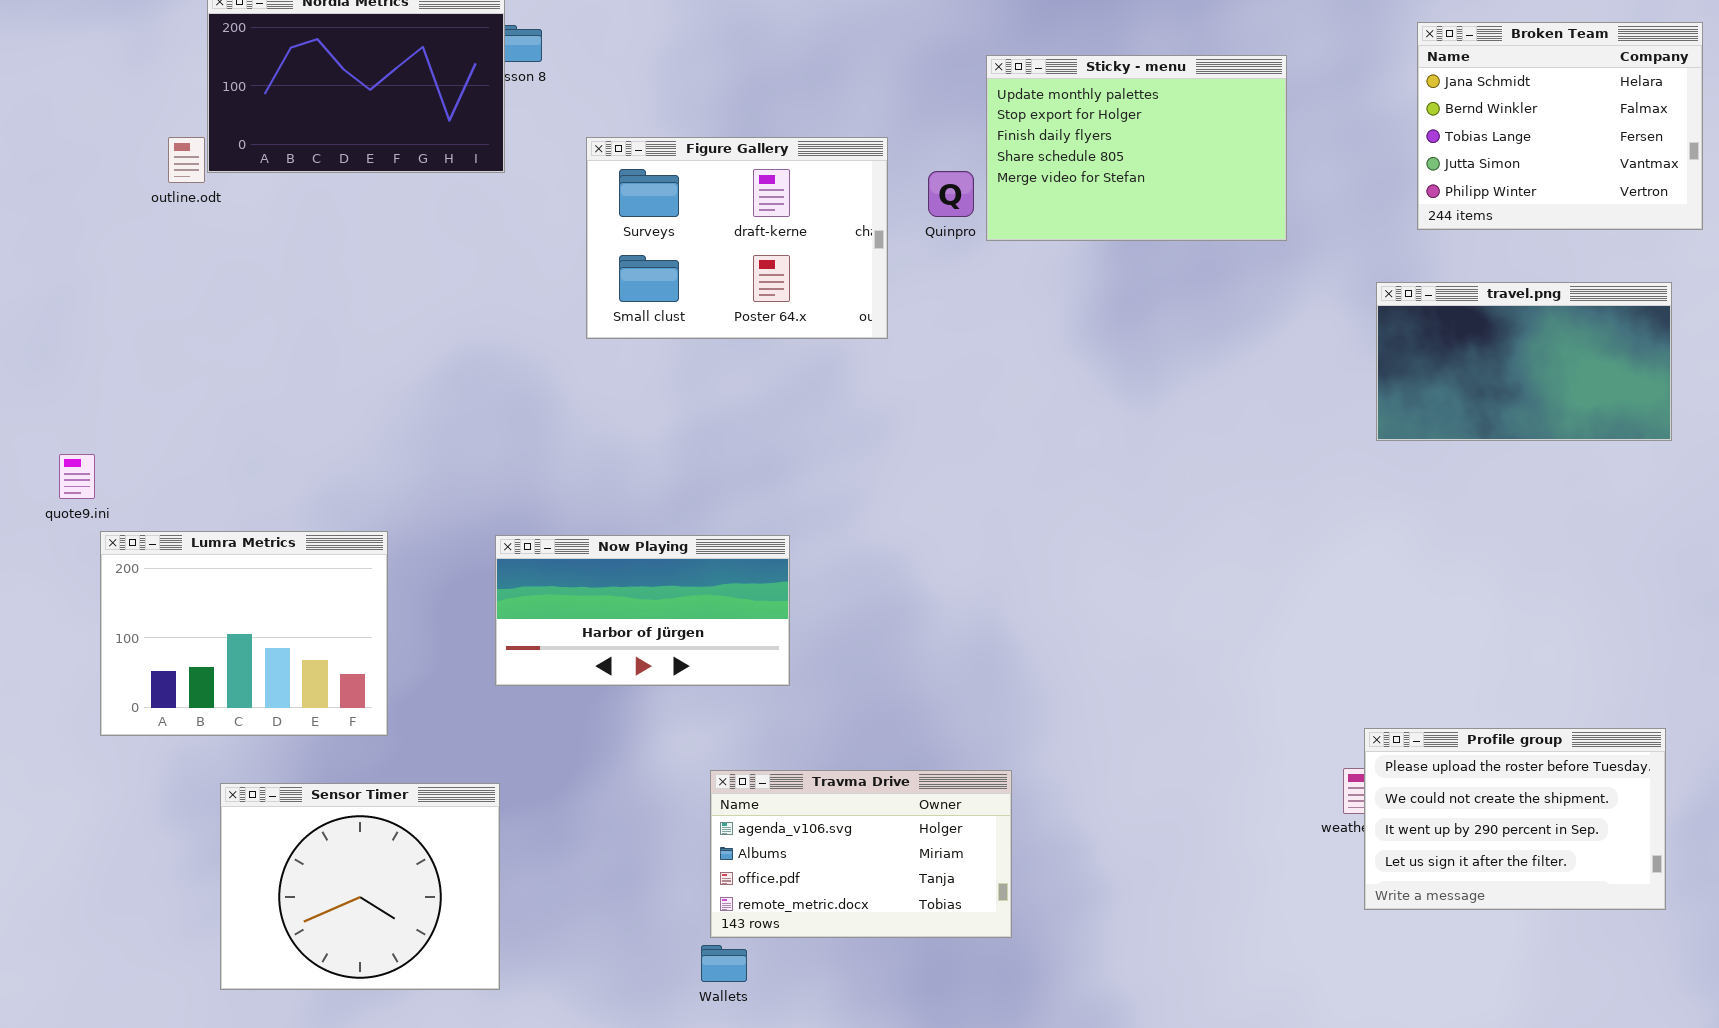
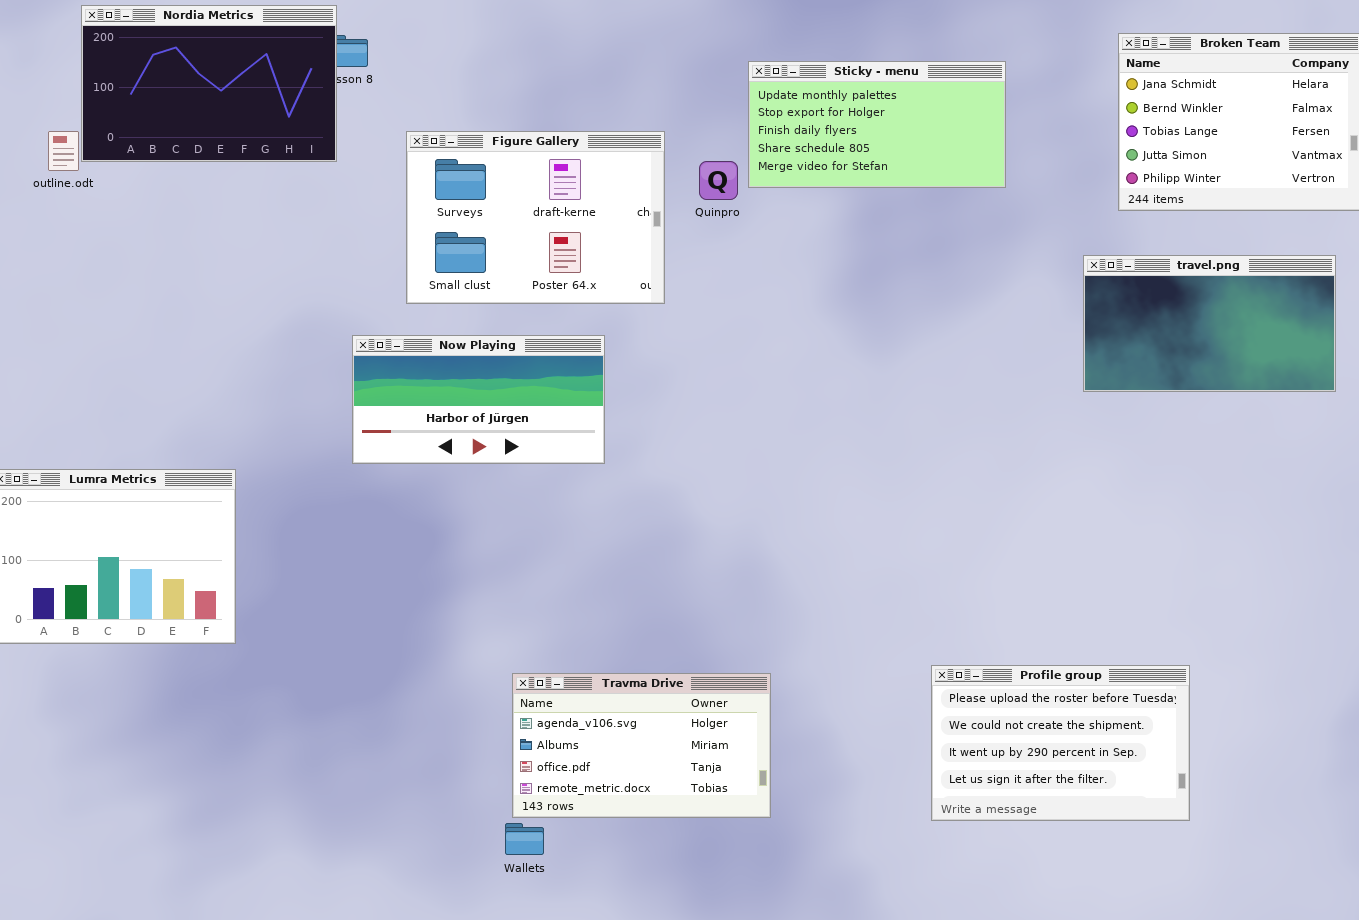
Sticky - menu: [986,55,1287,241] -> [748,61,1006,188], resized
Now Playing: [495,535,790,686] -> [352,335,605,464], moved
Profile group: [1364,728,1666,910] -> [931,665,1190,821], moved
Sensor Timer: [220,783,500,990] -> none, closed

